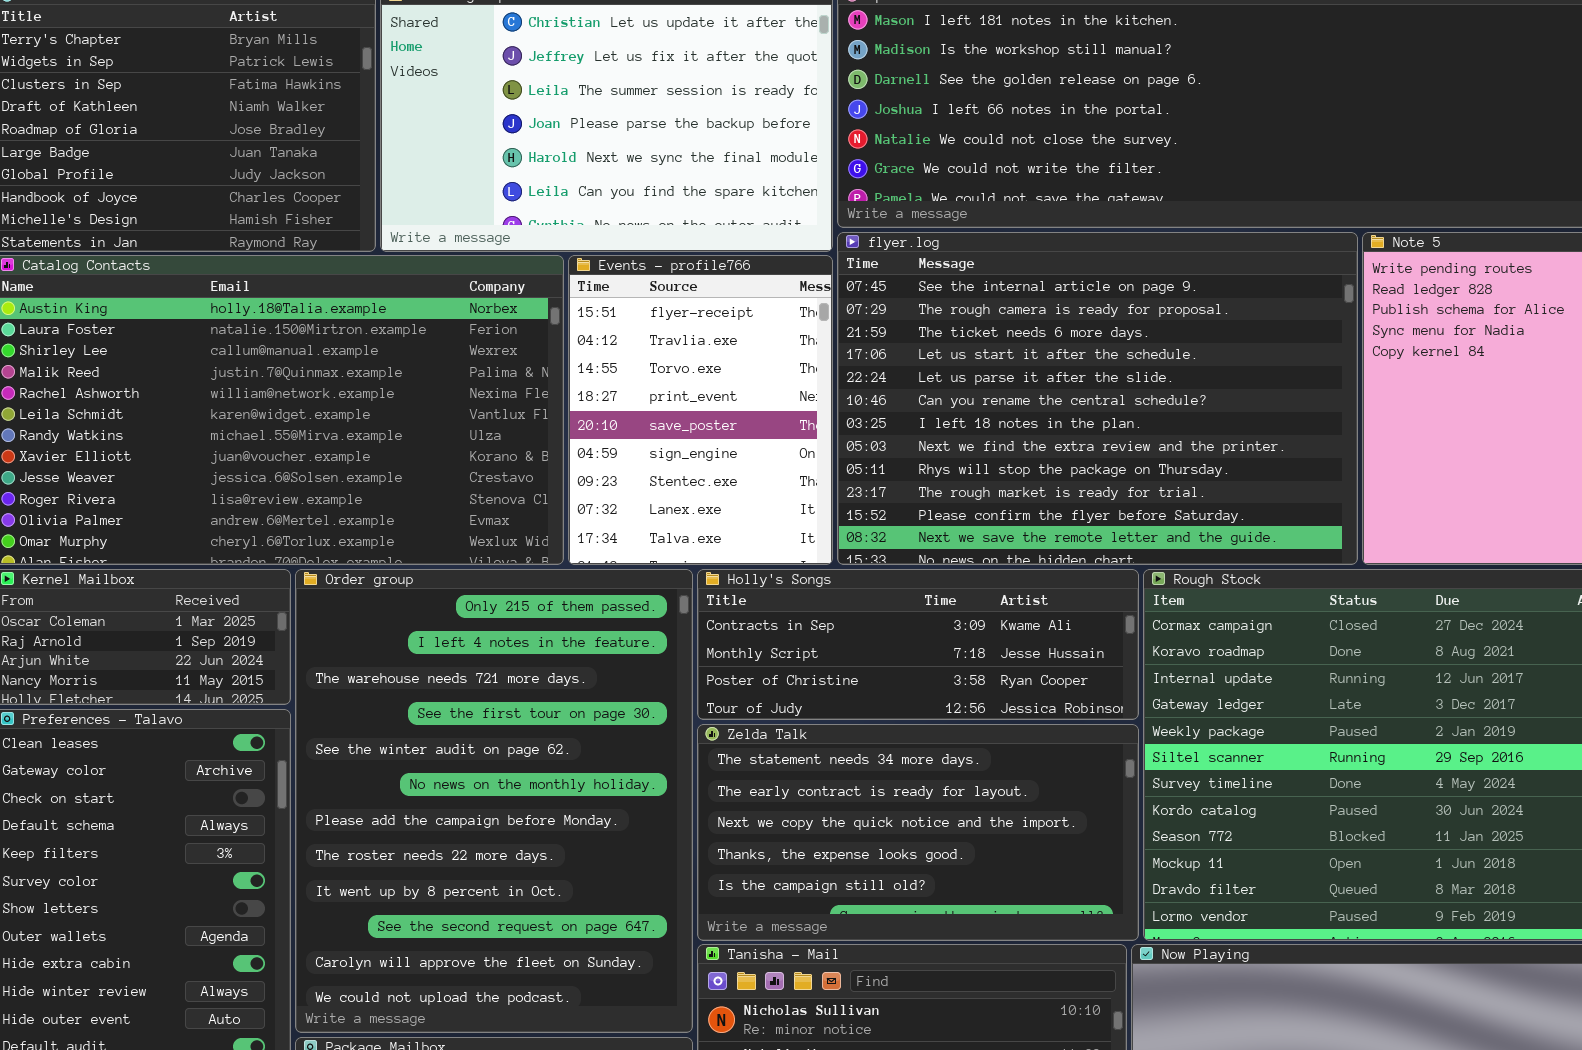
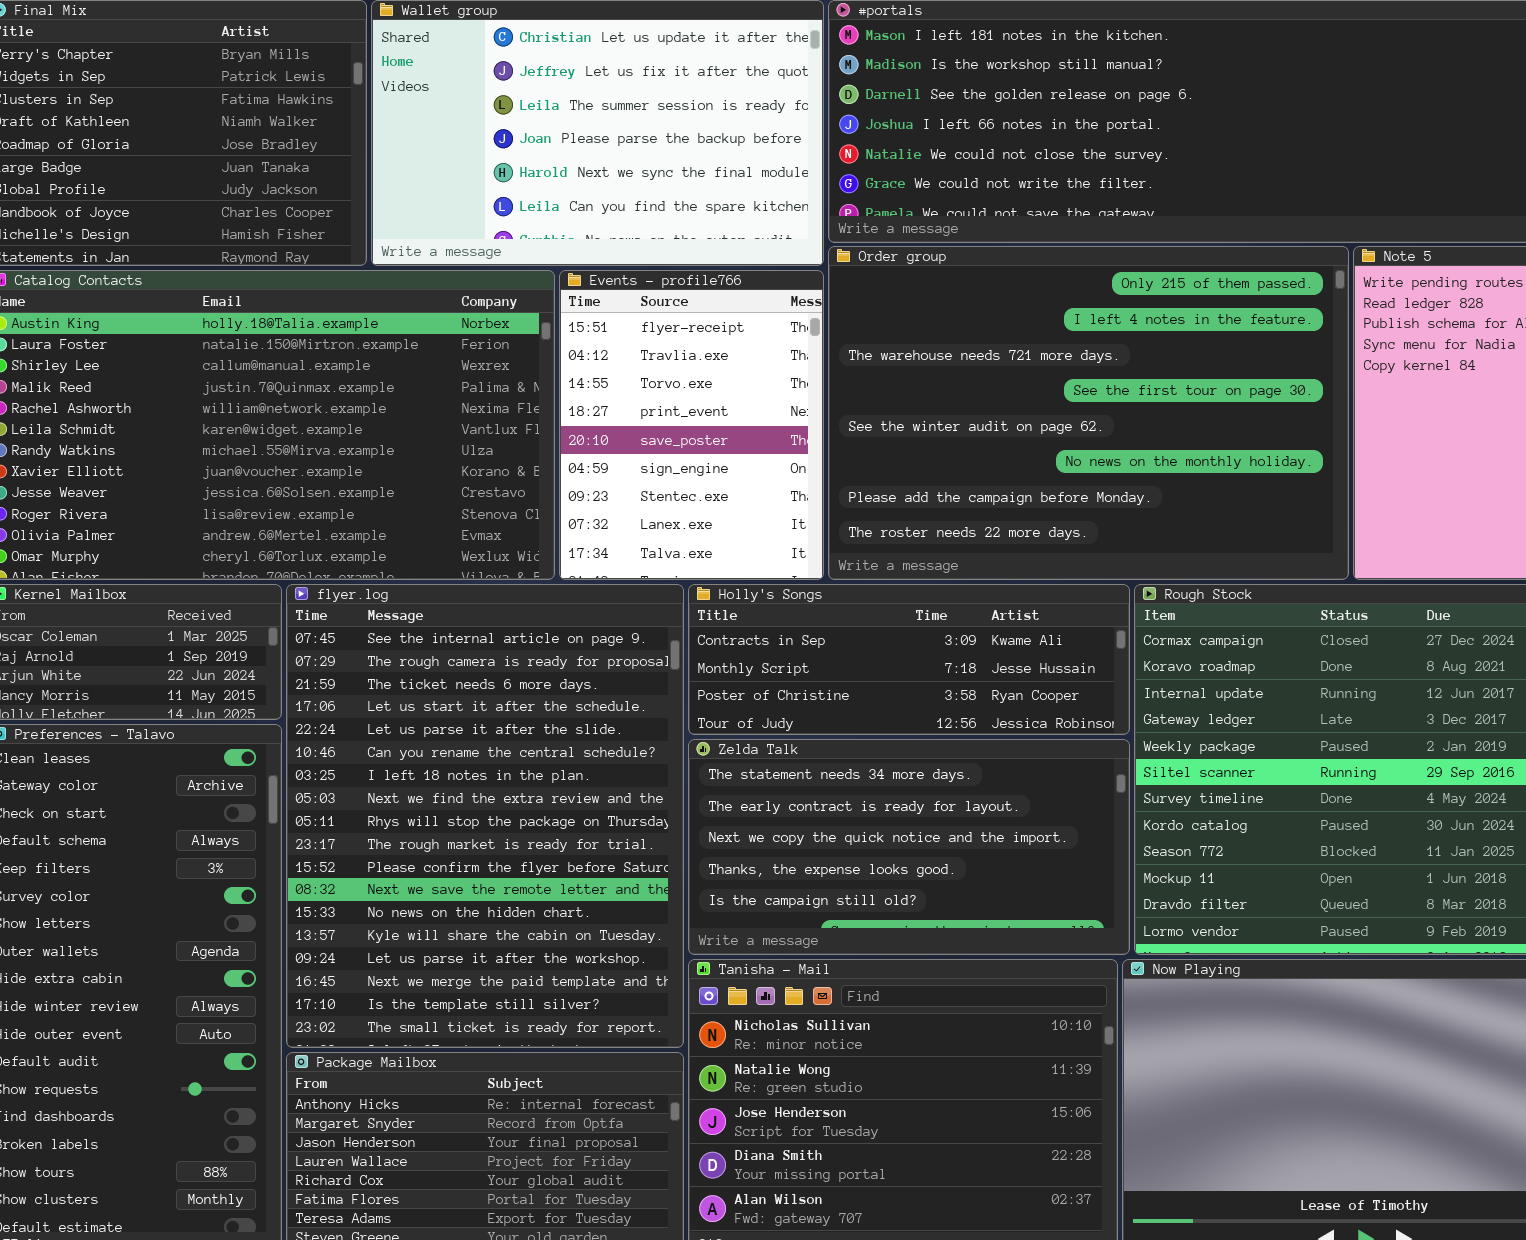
flyer.log: [837,232,1358,565] -> [286,584,684,1048], moved, resized
Order group: [295,569,693,1033] -> [828,246,1349,580], moved, resized

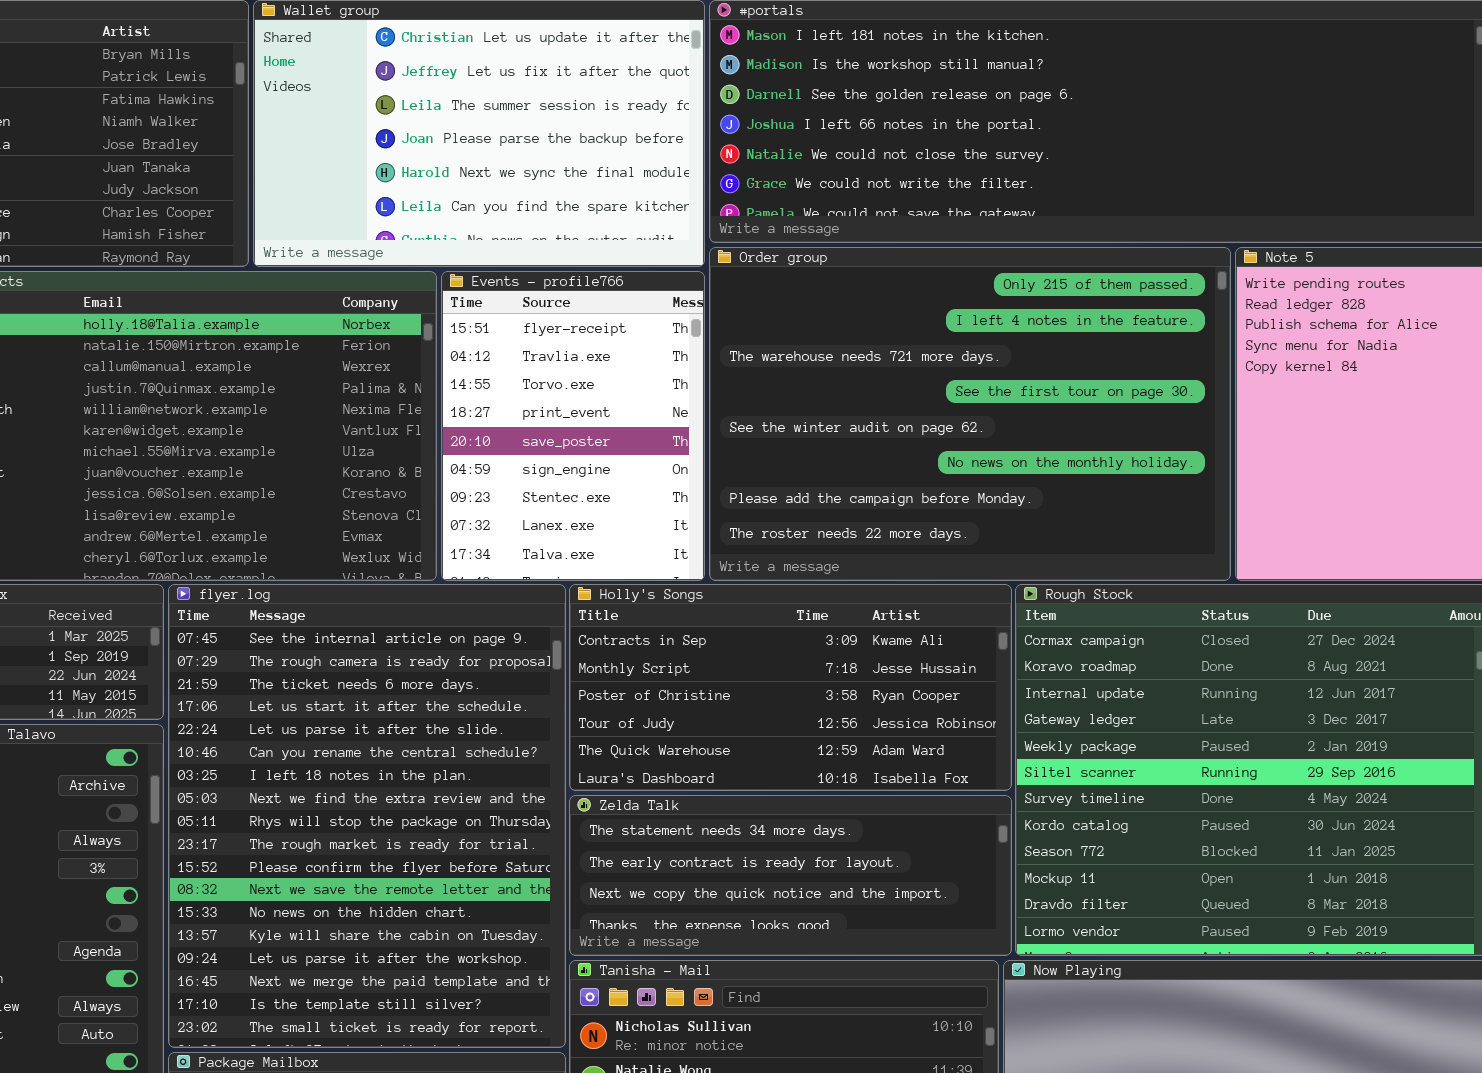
Holly's Songs: [688,584,1130,735] -> [569,584,1012,791], resized
Zelda Talk: [688,739,1130,955] -> [569,795,1012,956], resized

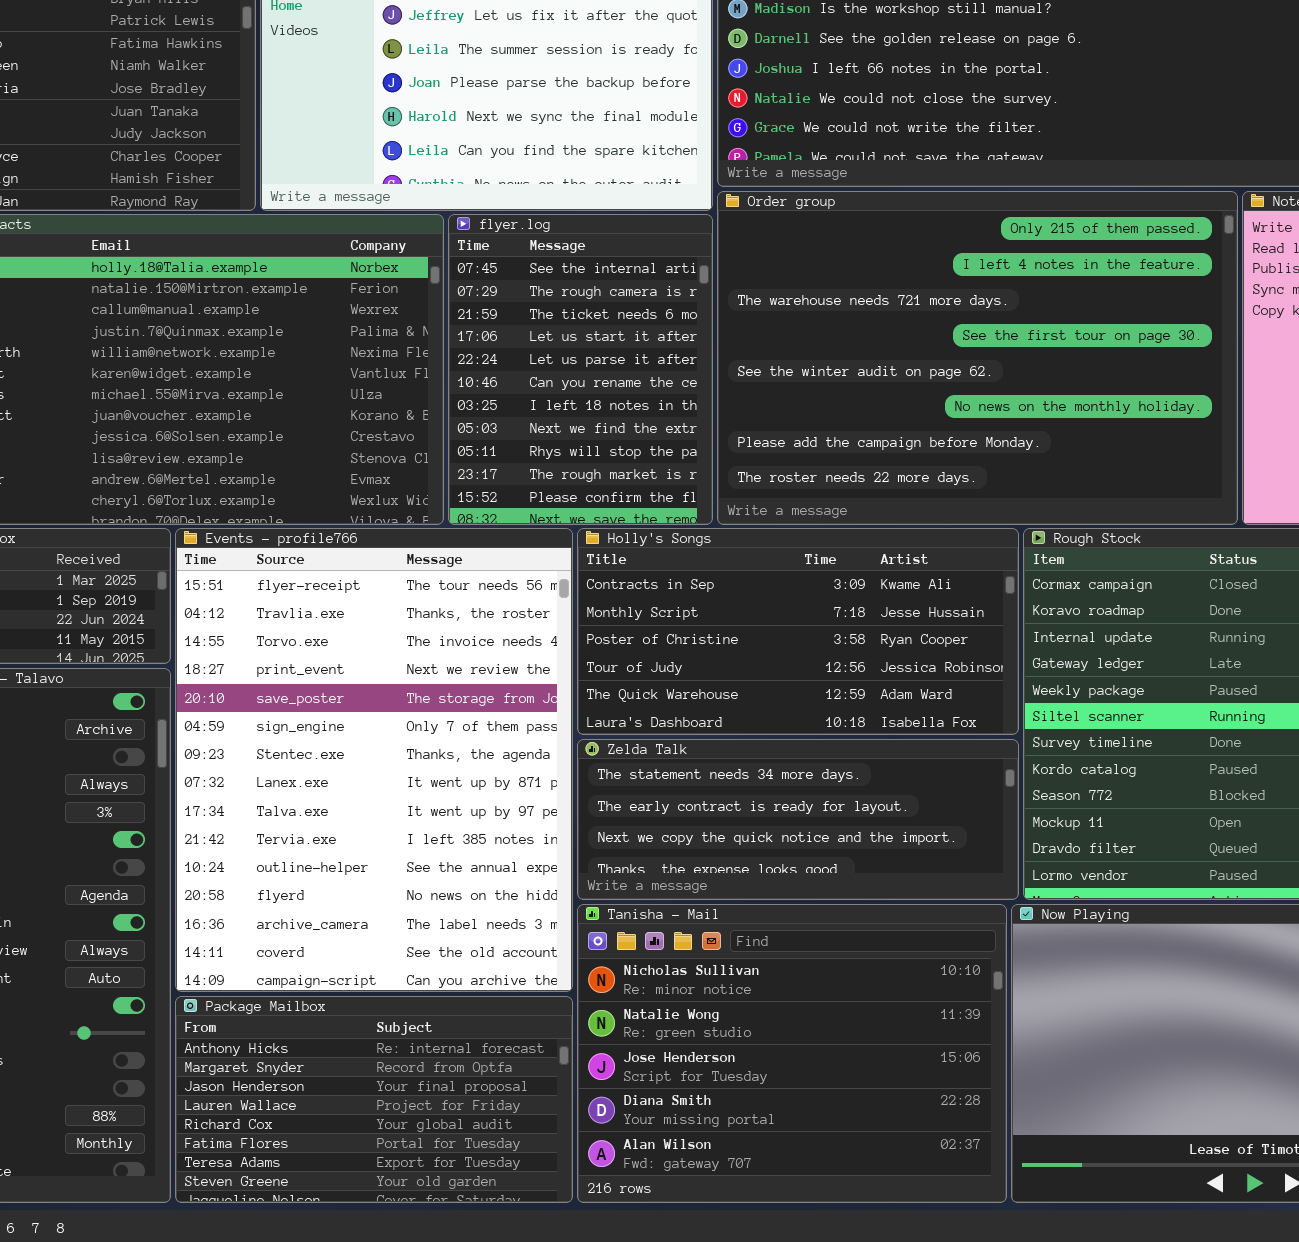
Events - profile766: [441,271,705,581] -> [175,528,573,992], moved, resized
flyer.log: [168,584,566,1048] -> [448,214,713,525], moved, resized

